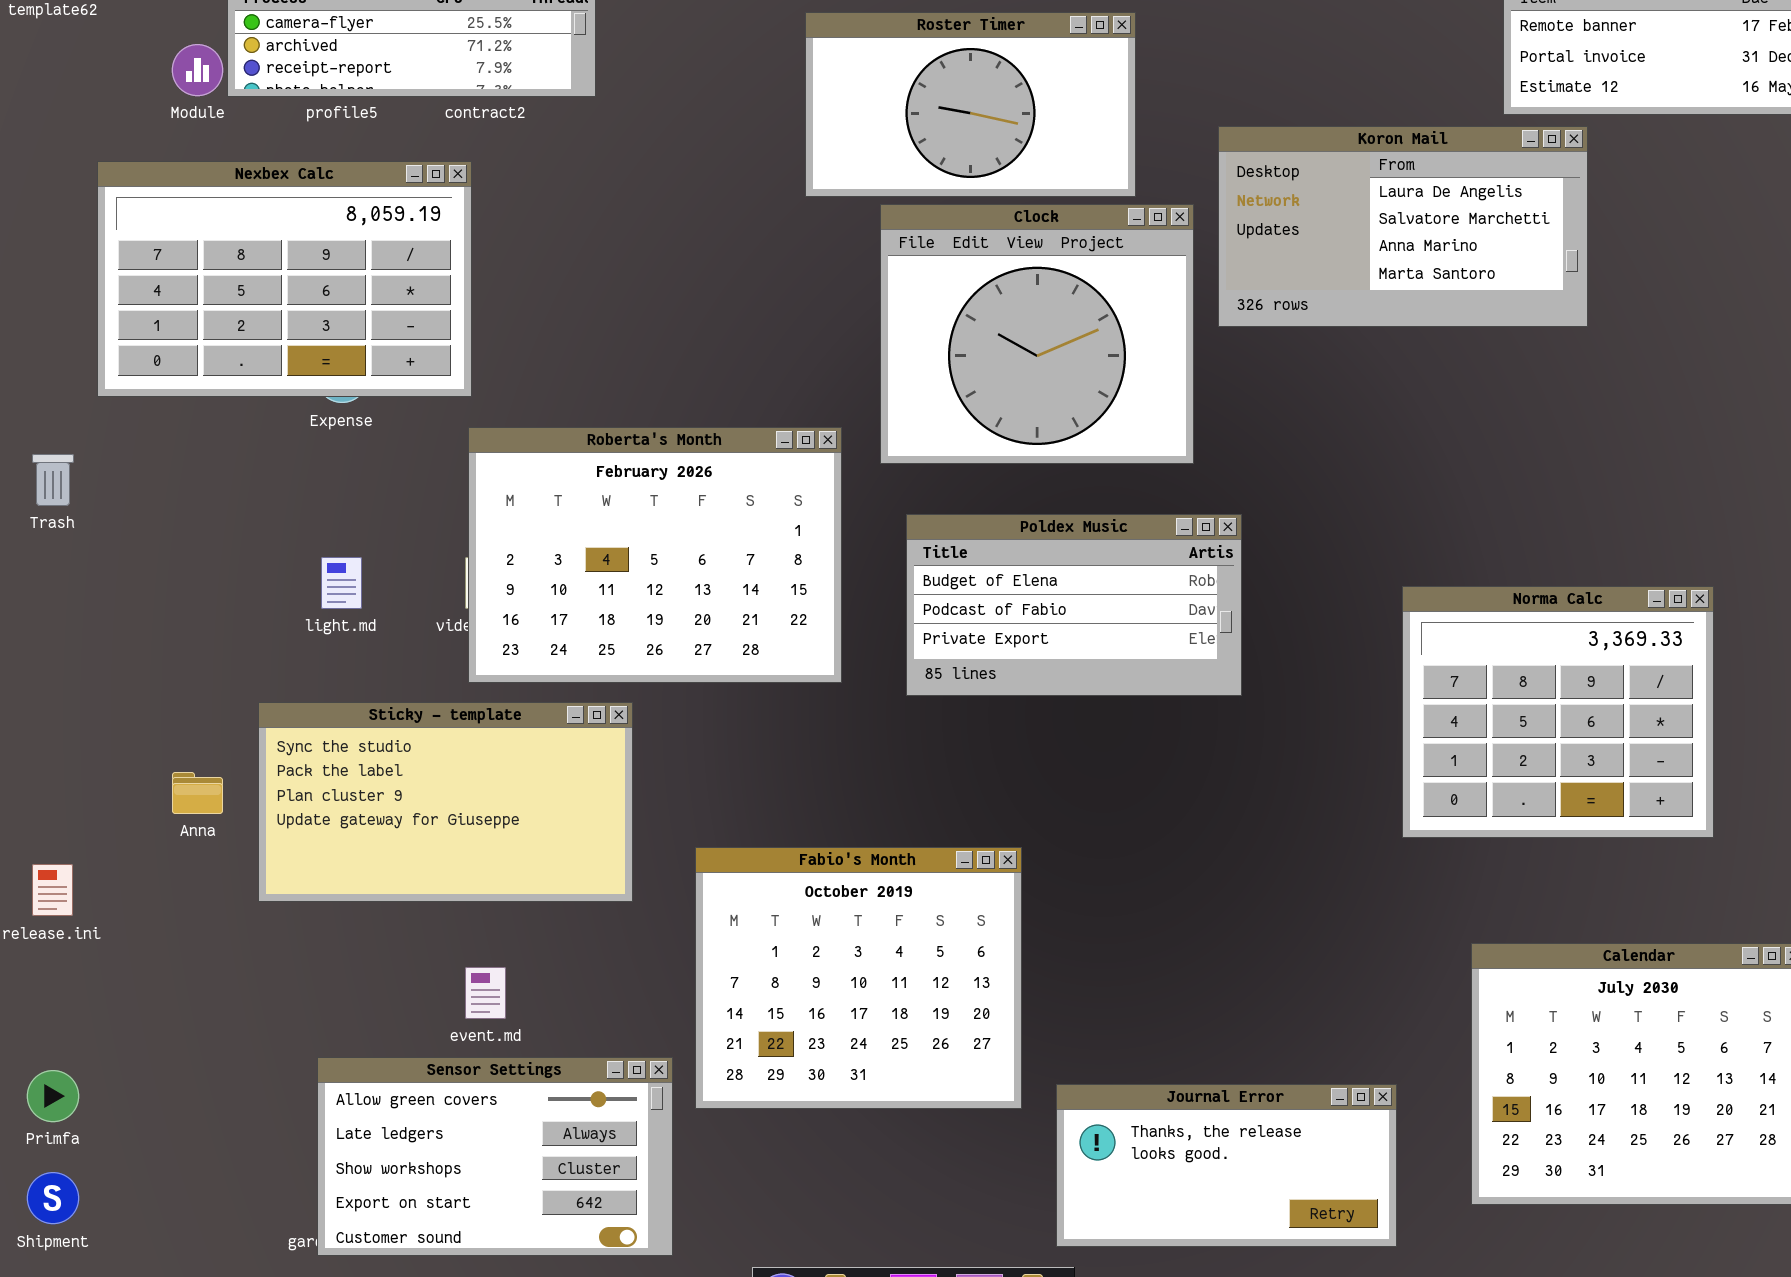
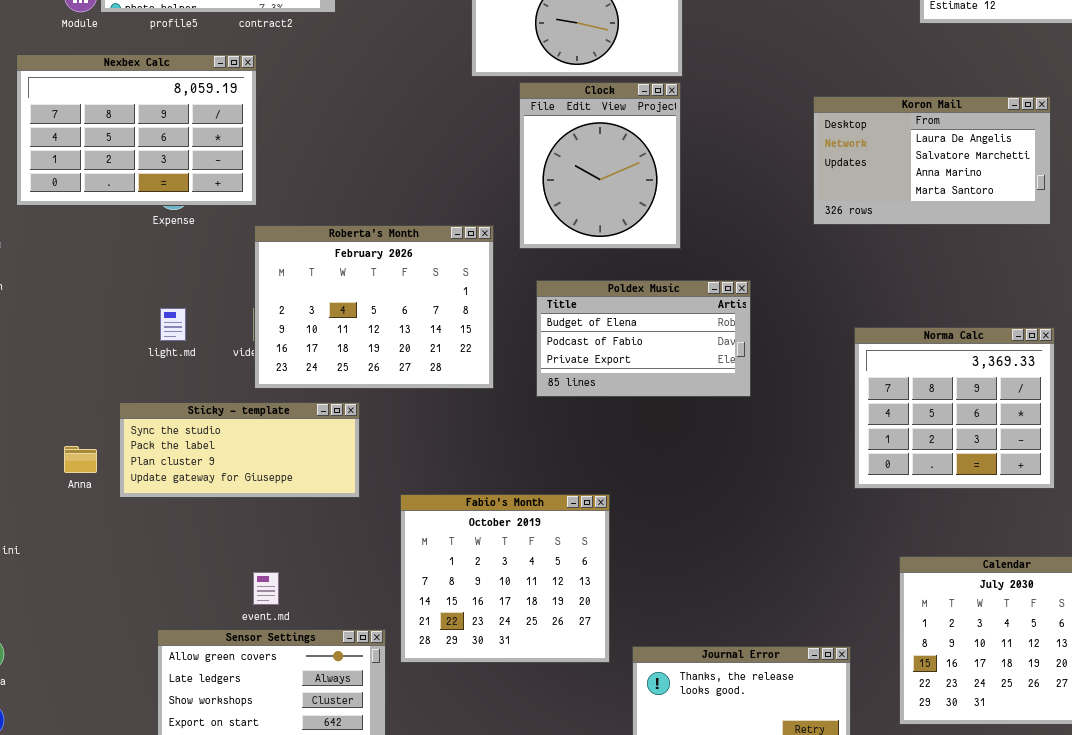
Koron Mail: [1218,126,1588,327] -> [813,96,1051,225], moved
Clock: [880,204,1194,464] -> [519,82,681,249], resized
Sticky - template: [258,702,633,902] -> [119,402,360,498], resized

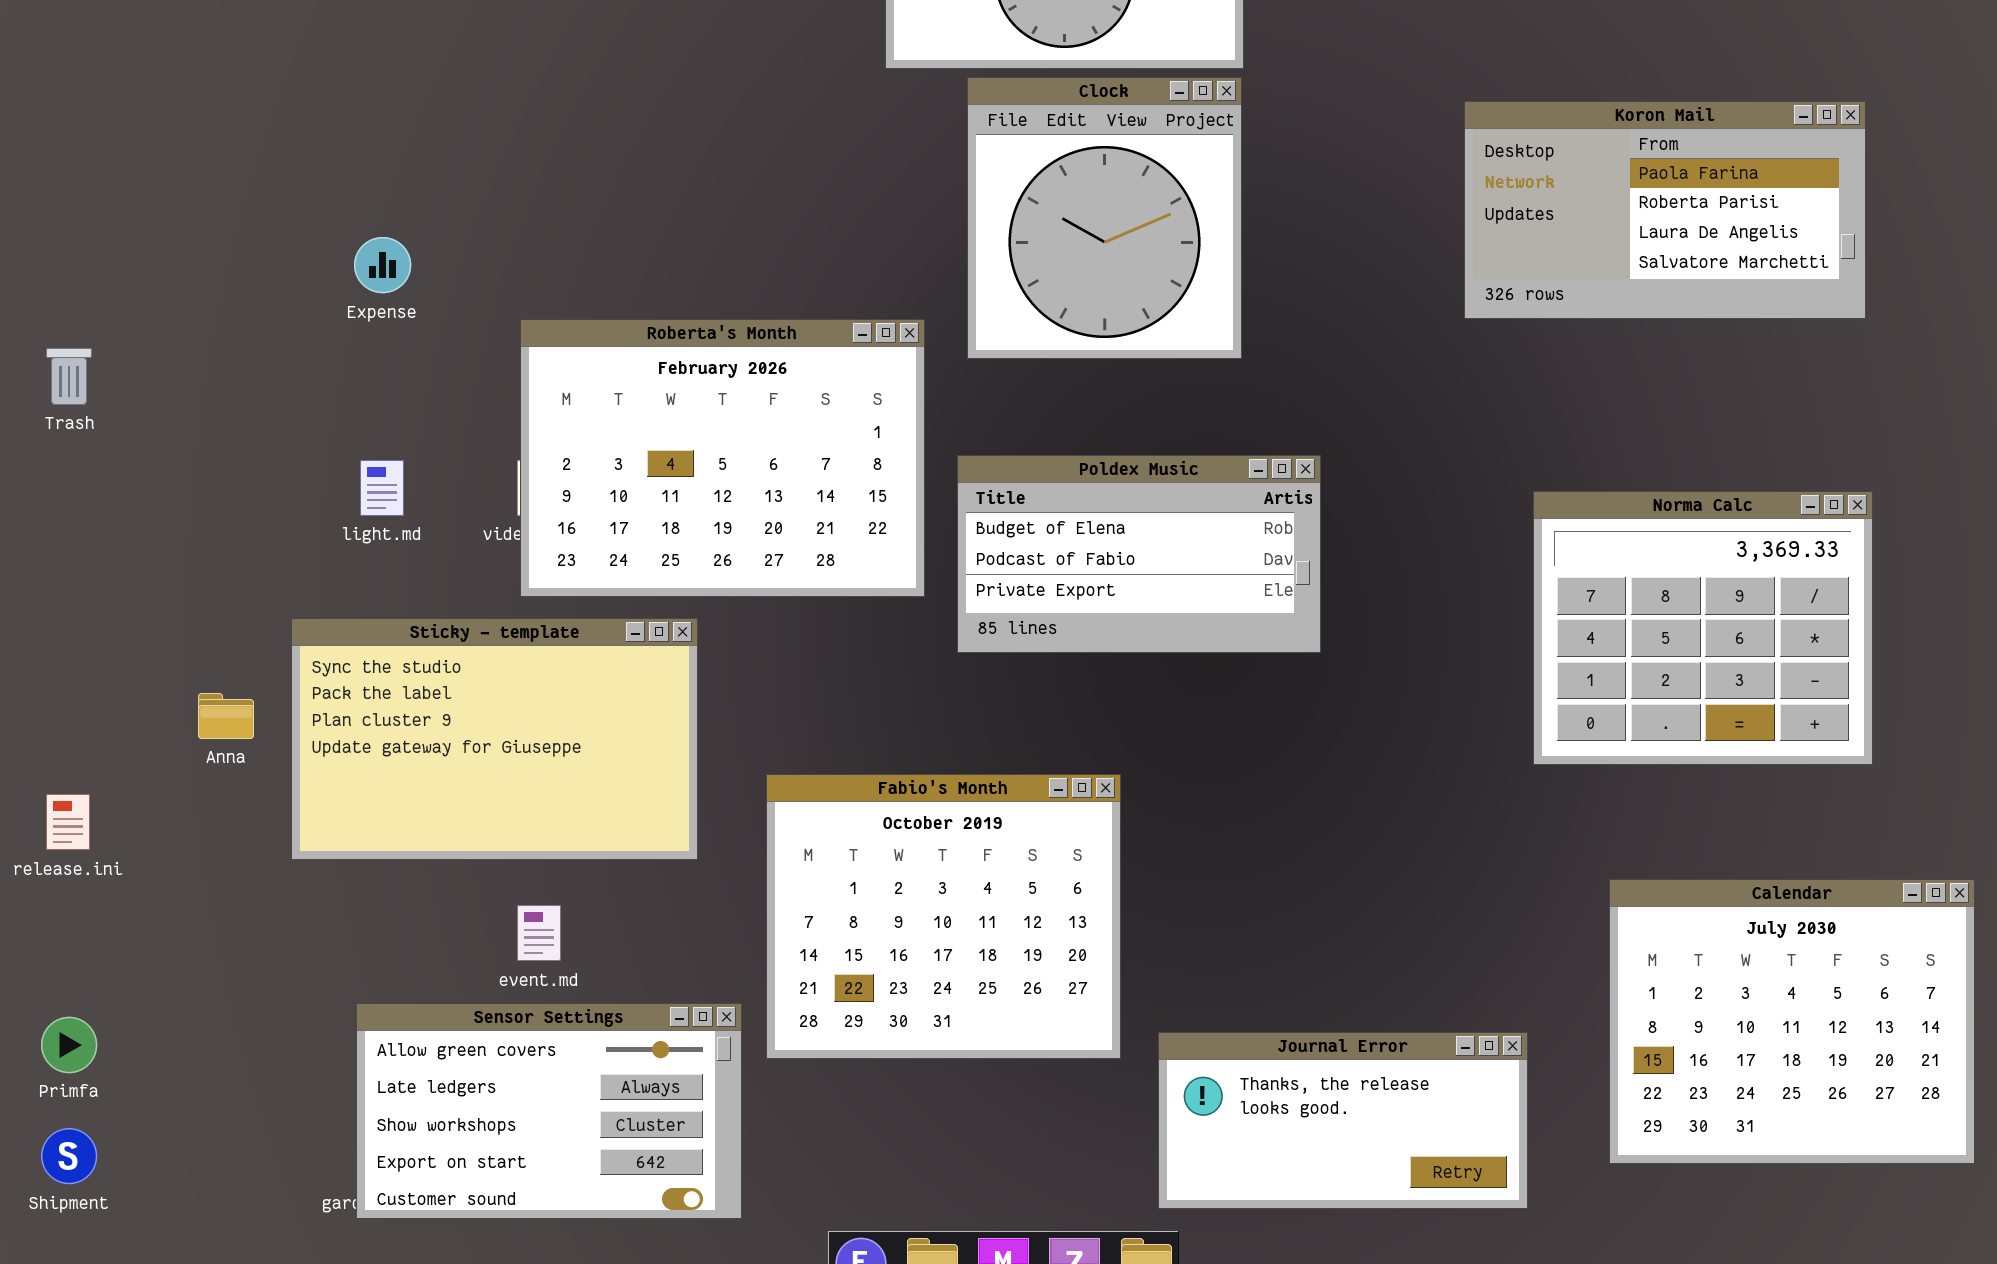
Nexbex Calc: [16,54,257,206] -> none, closed
Koron Mail: [813,96,1051,225] -> [1464,101,1866,319], scrolled up 2 rows
Poldex Music: [536,280,751,397] -> [957,455,1321,653], moved
Sticky - template: [119,402,360,498] -> [291,618,698,860], resized

